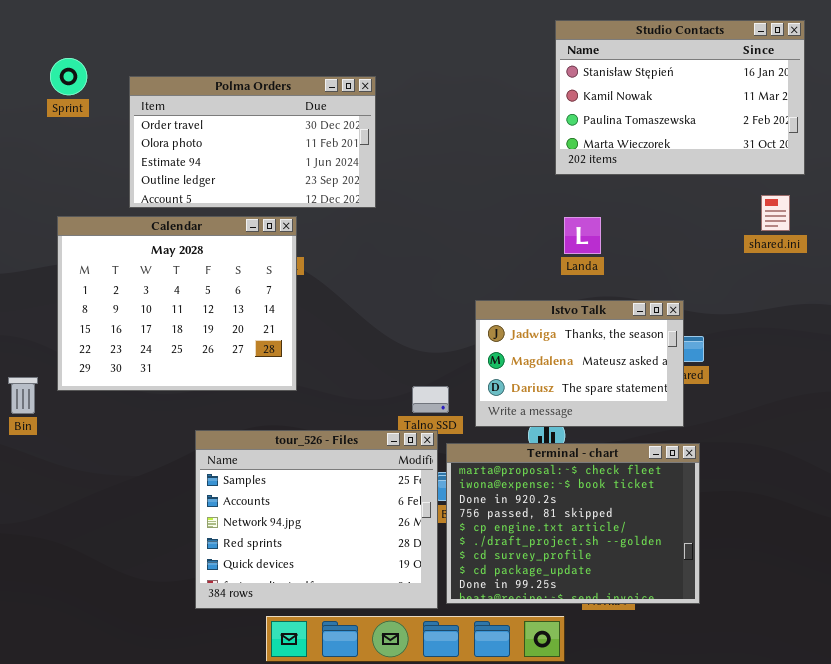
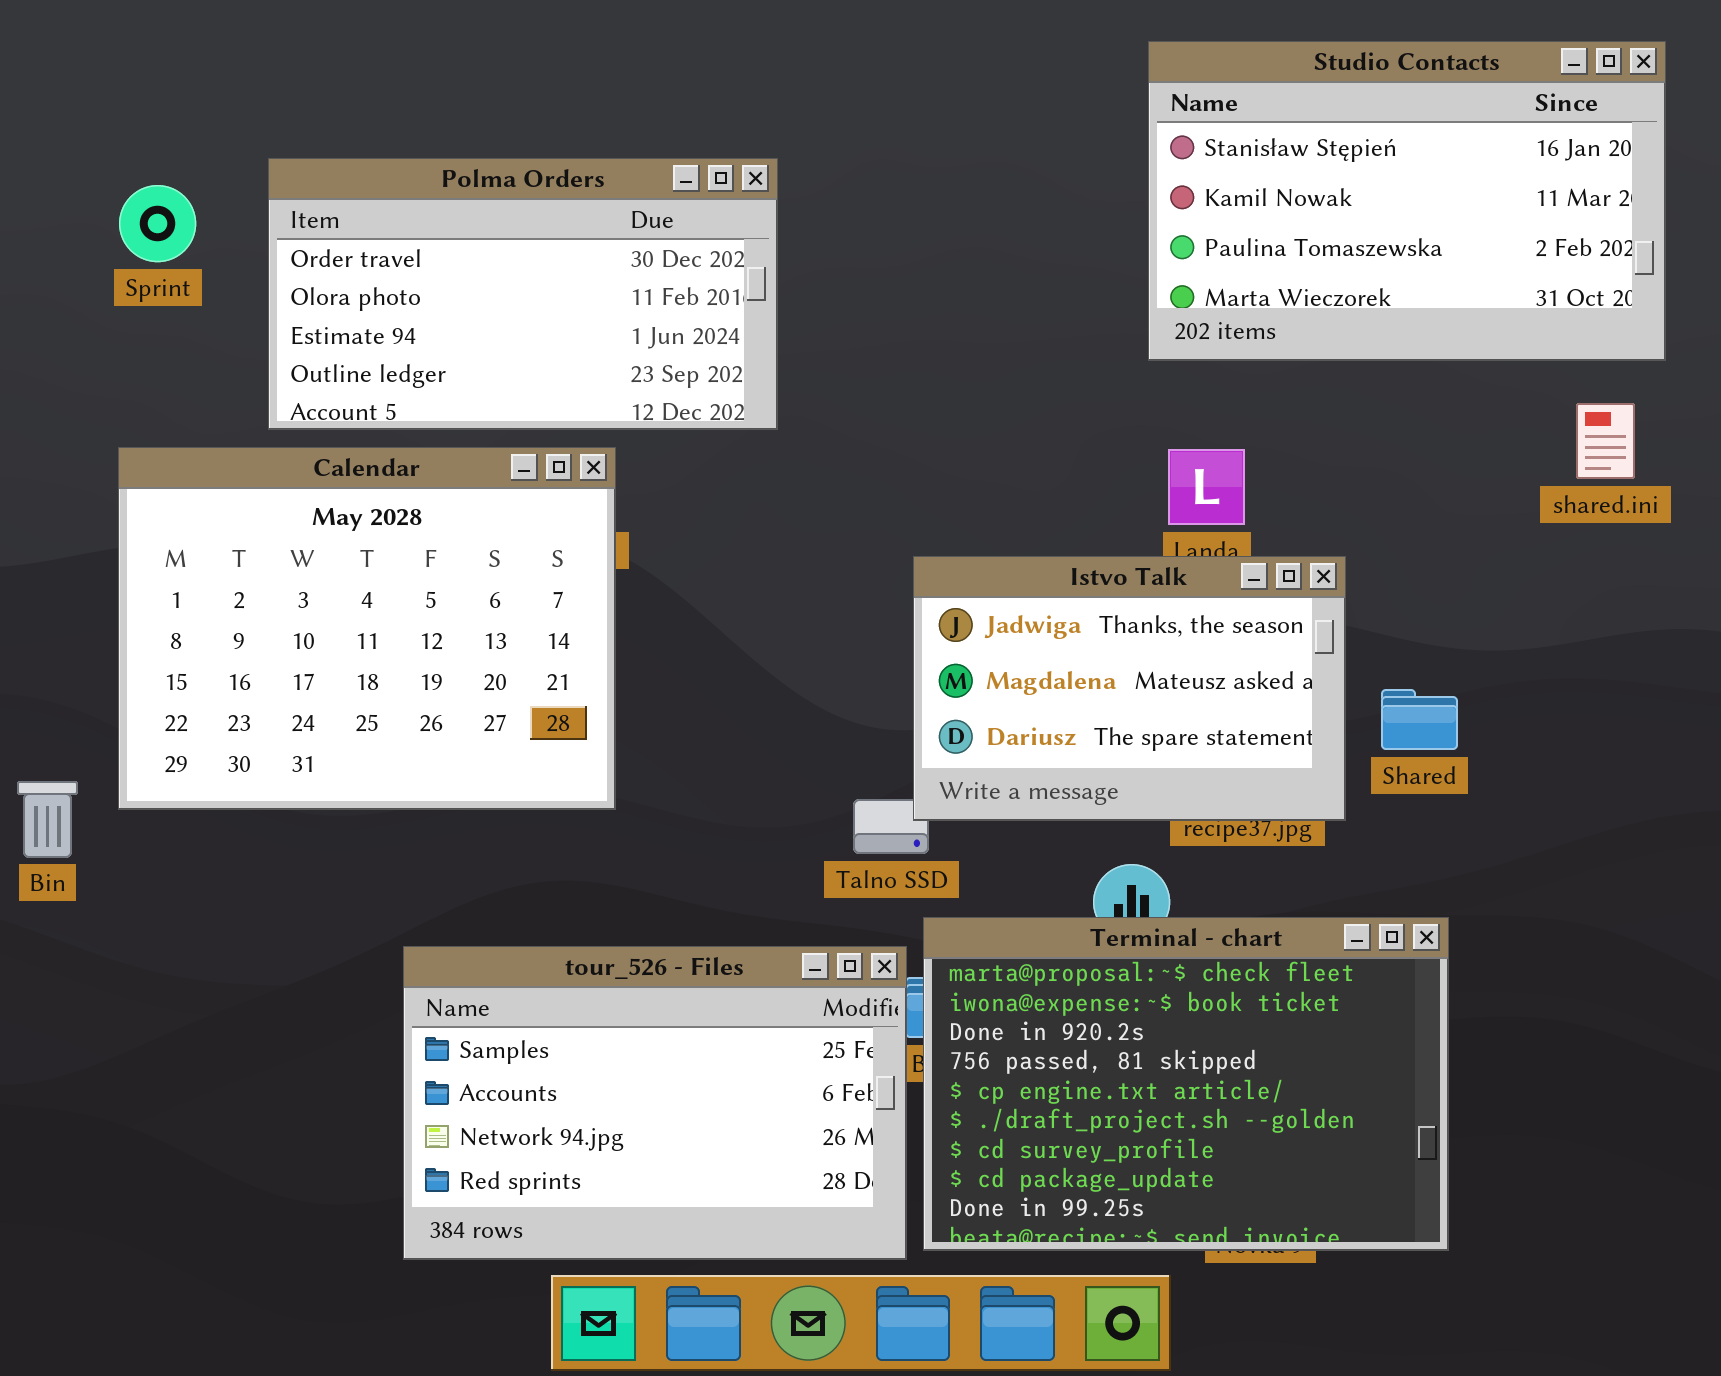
Sprint: [50,58,87,95] -> [119,185,196,262], moved
Istvo Talk: [475,300,684,427] -> [913,556,1346,821], moved
tour_526 - Files: [195,430,438,609] -> [403,946,907,1260], resized

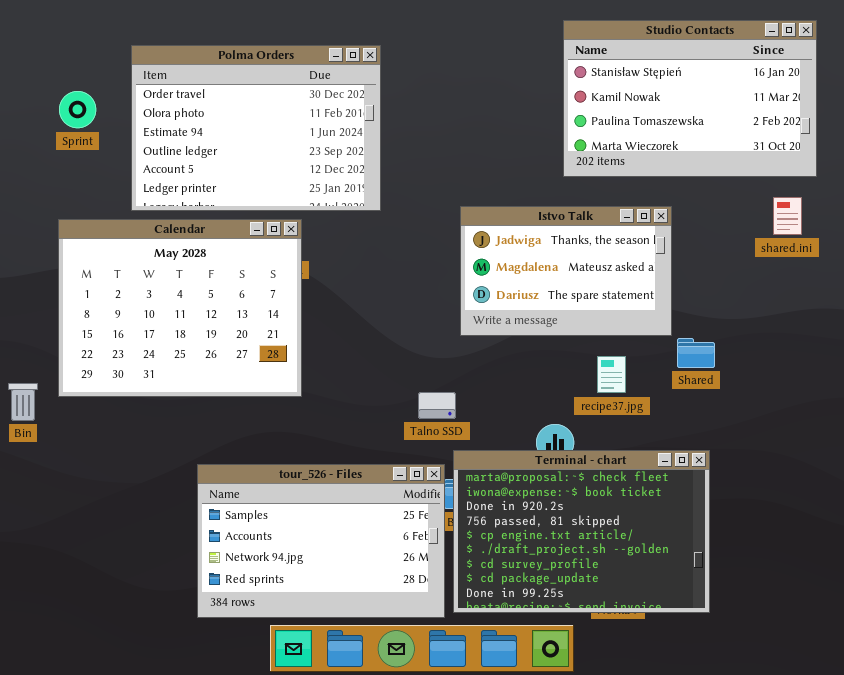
Polma Orders: [268,158,778,430] -> [131,45,381,211], resized
Istvo Talk: [913,556,1346,821] -> [460,206,672,336], moved

